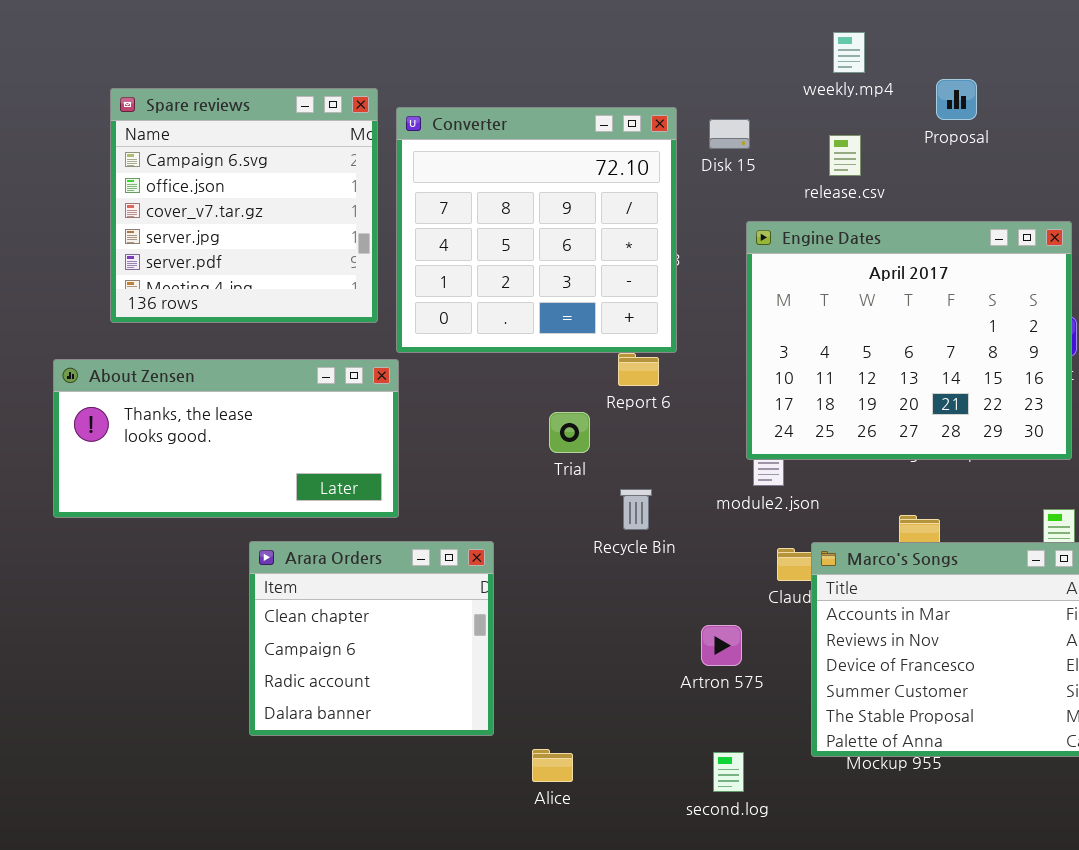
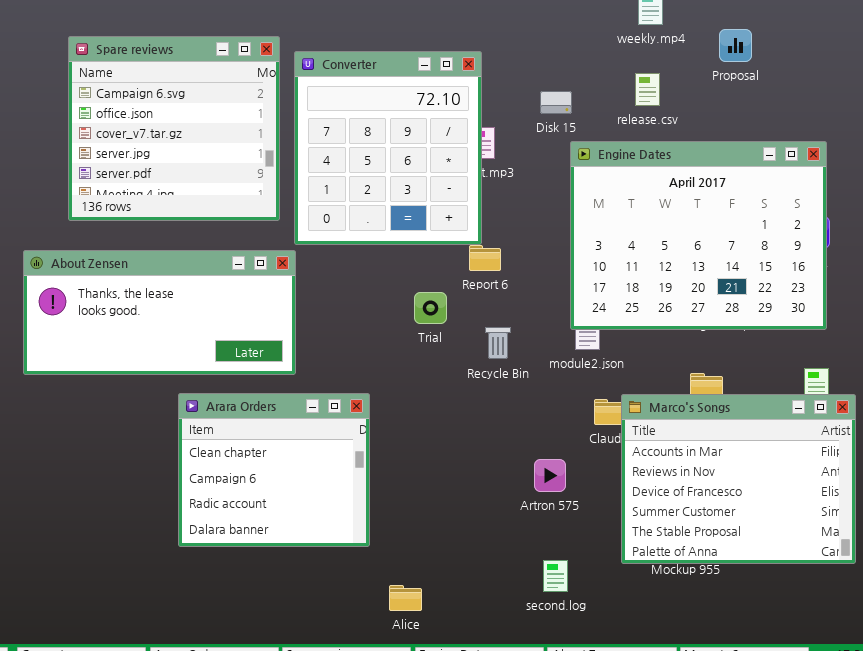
Converter: [396,107,677,353] -> [294,51,482,245], resized
Disk 15: [709,119,750,149] -> [540,91,572,114], moved
Recycle Bin: [620,489,652,530] -> [485,327,511,359], moved
Alice: [532,749,573,782] -> [389,585,422,611], moved

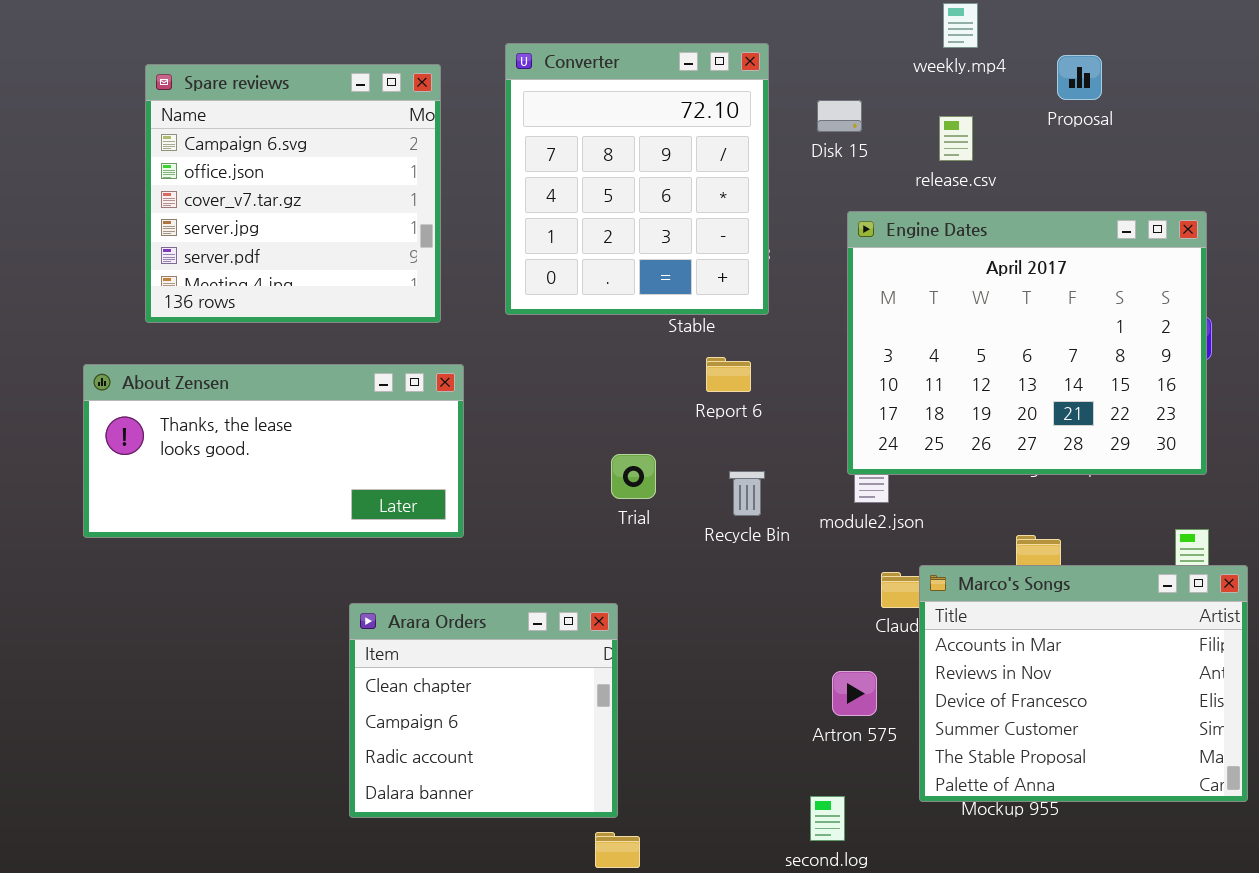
Converter: [294,51,482,245] -> [505,43,769,315], moved
Disk 15: [540,91,572,114] -> [817,100,862,132], moved
Trial: [414,292,447,324] -> [611,454,656,499], moved
Arara Orders: [178,393,370,547] -> [349,603,618,818], moved
Artron 575: [534,459,566,492] -> [832,671,877,716], moved

